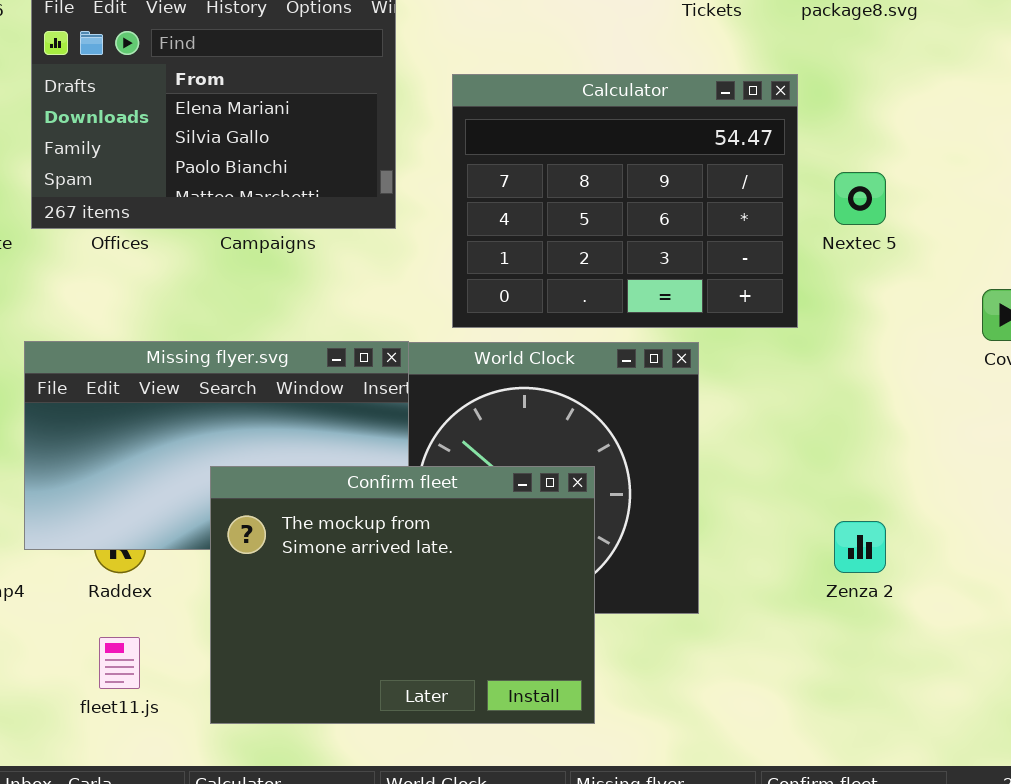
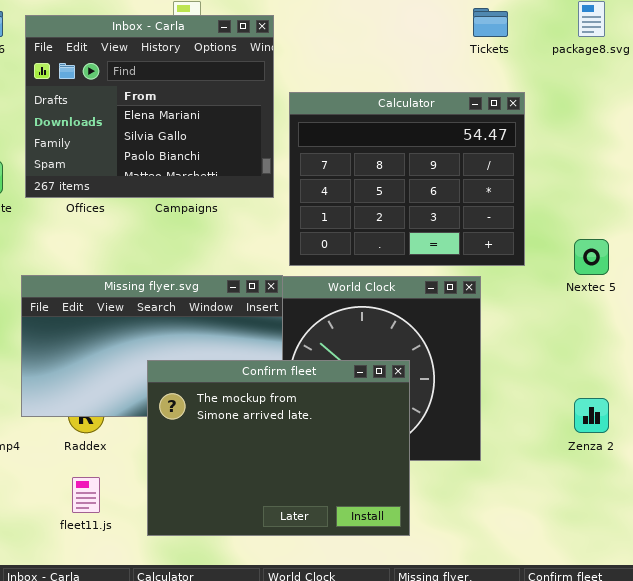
Calculator: [452,74,798,328] -> [289,92,525,266], moved
Nextec 5: [834,172,886,225] -> [574,239,609,275], moved

